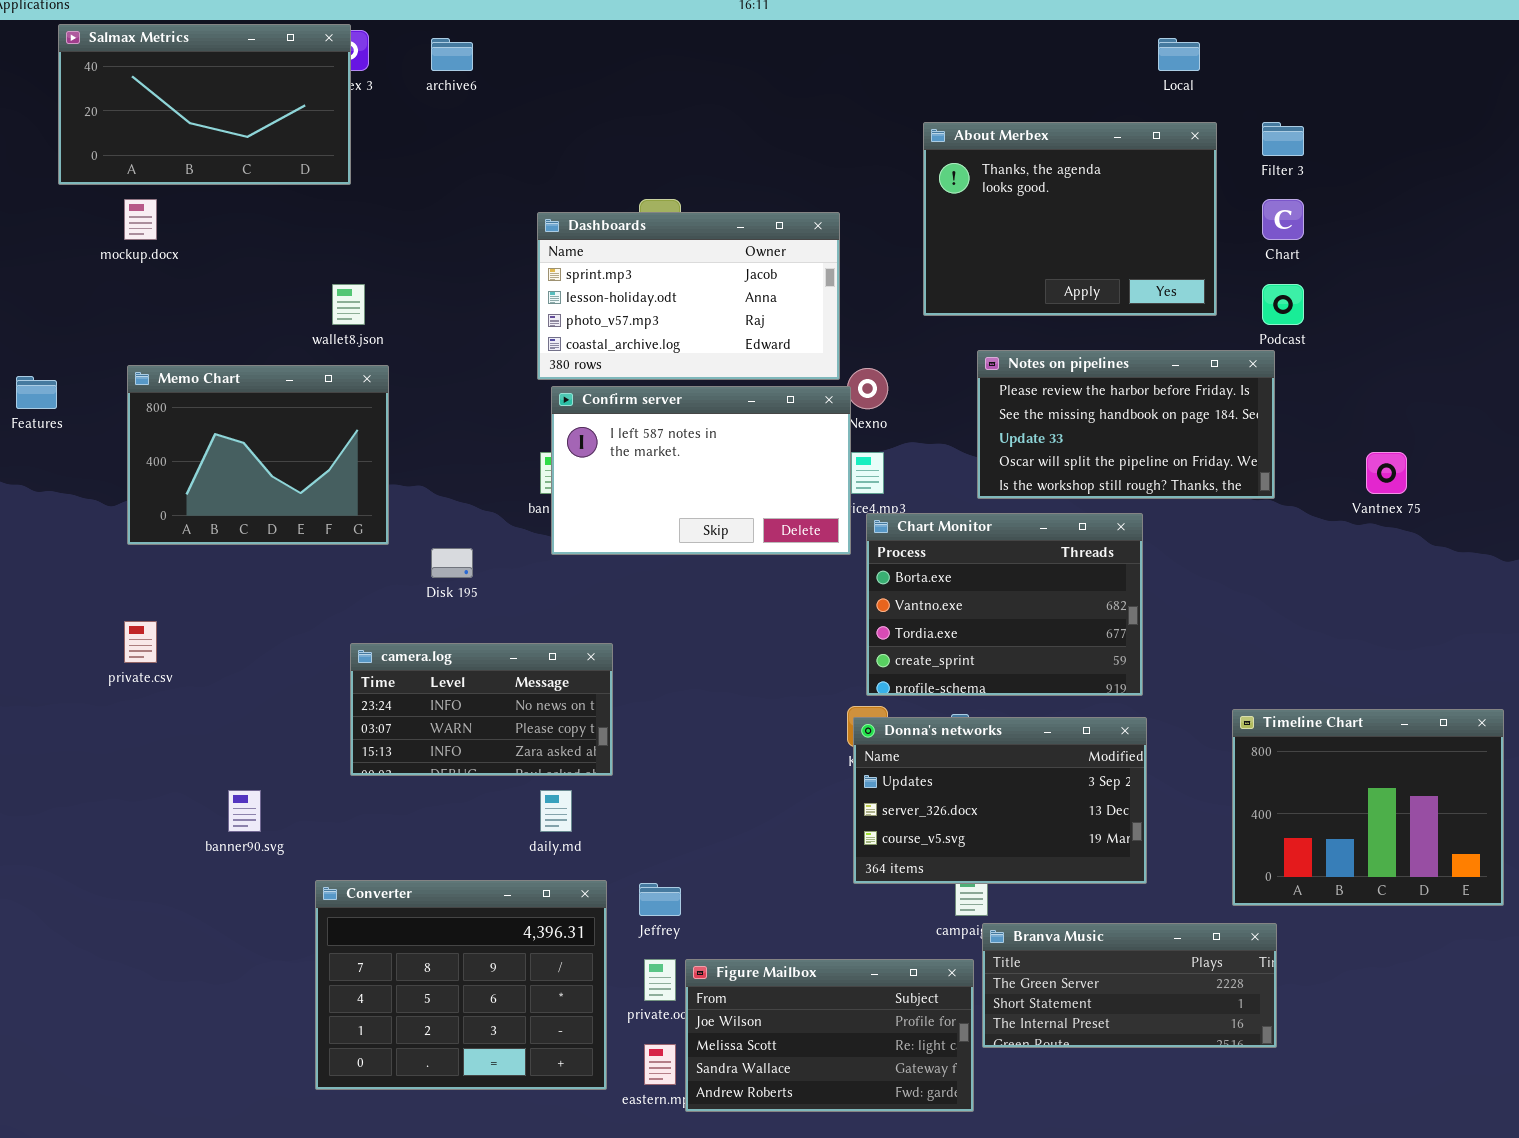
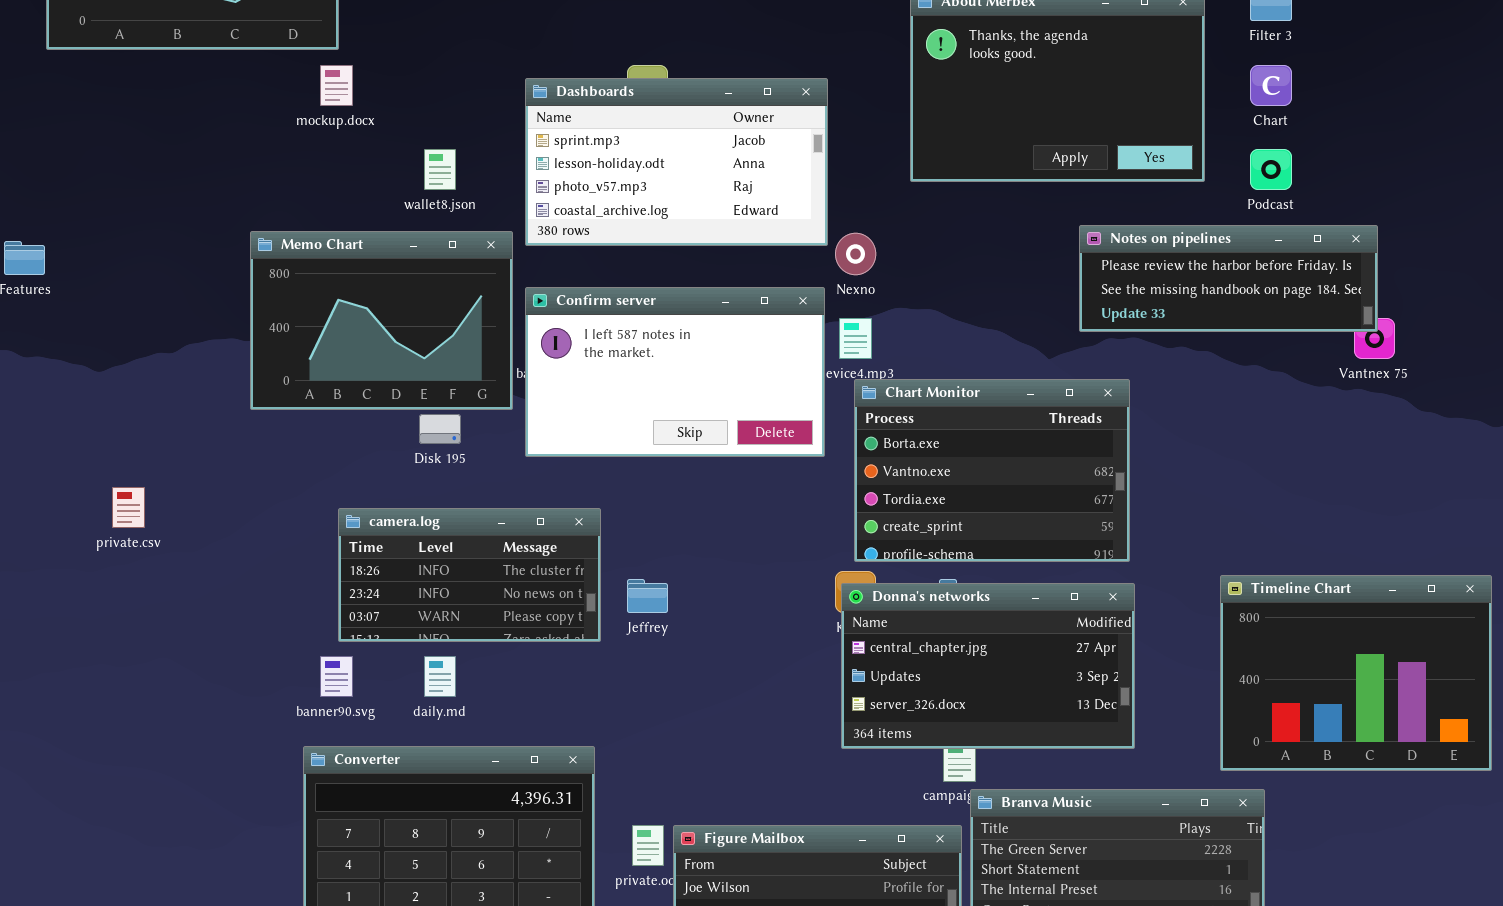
mockup.docx: [124,199,157,240] -> [320,65,353,106], moved
wallet8.json: [332,284,365,325] -> [424,149,456,190], moved
Notes on pipelines: [977,350,1275,499] -> [1079,225,1378,332], moved, resized
Memo Chart: [127,365,389,545] -> [250,231,513,410], moved
Confirm server: [551,386,851,555] -> [525,287,825,457], moved
camera.log: [350,643,613,776] -> [338,508,601,642], scrolled up 1 row
Donna's networks: [853,717,1147,884] -> [841,583,1135,749], scrolled up 1 row
banner90.svg: [228,790,261,832] -> [320,656,353,697], moved
daily.md: [540,790,572,832] -> [424,656,456,697], moved
Jeffrey: [639,883,681,916] -> [627,579,668,613], moved

